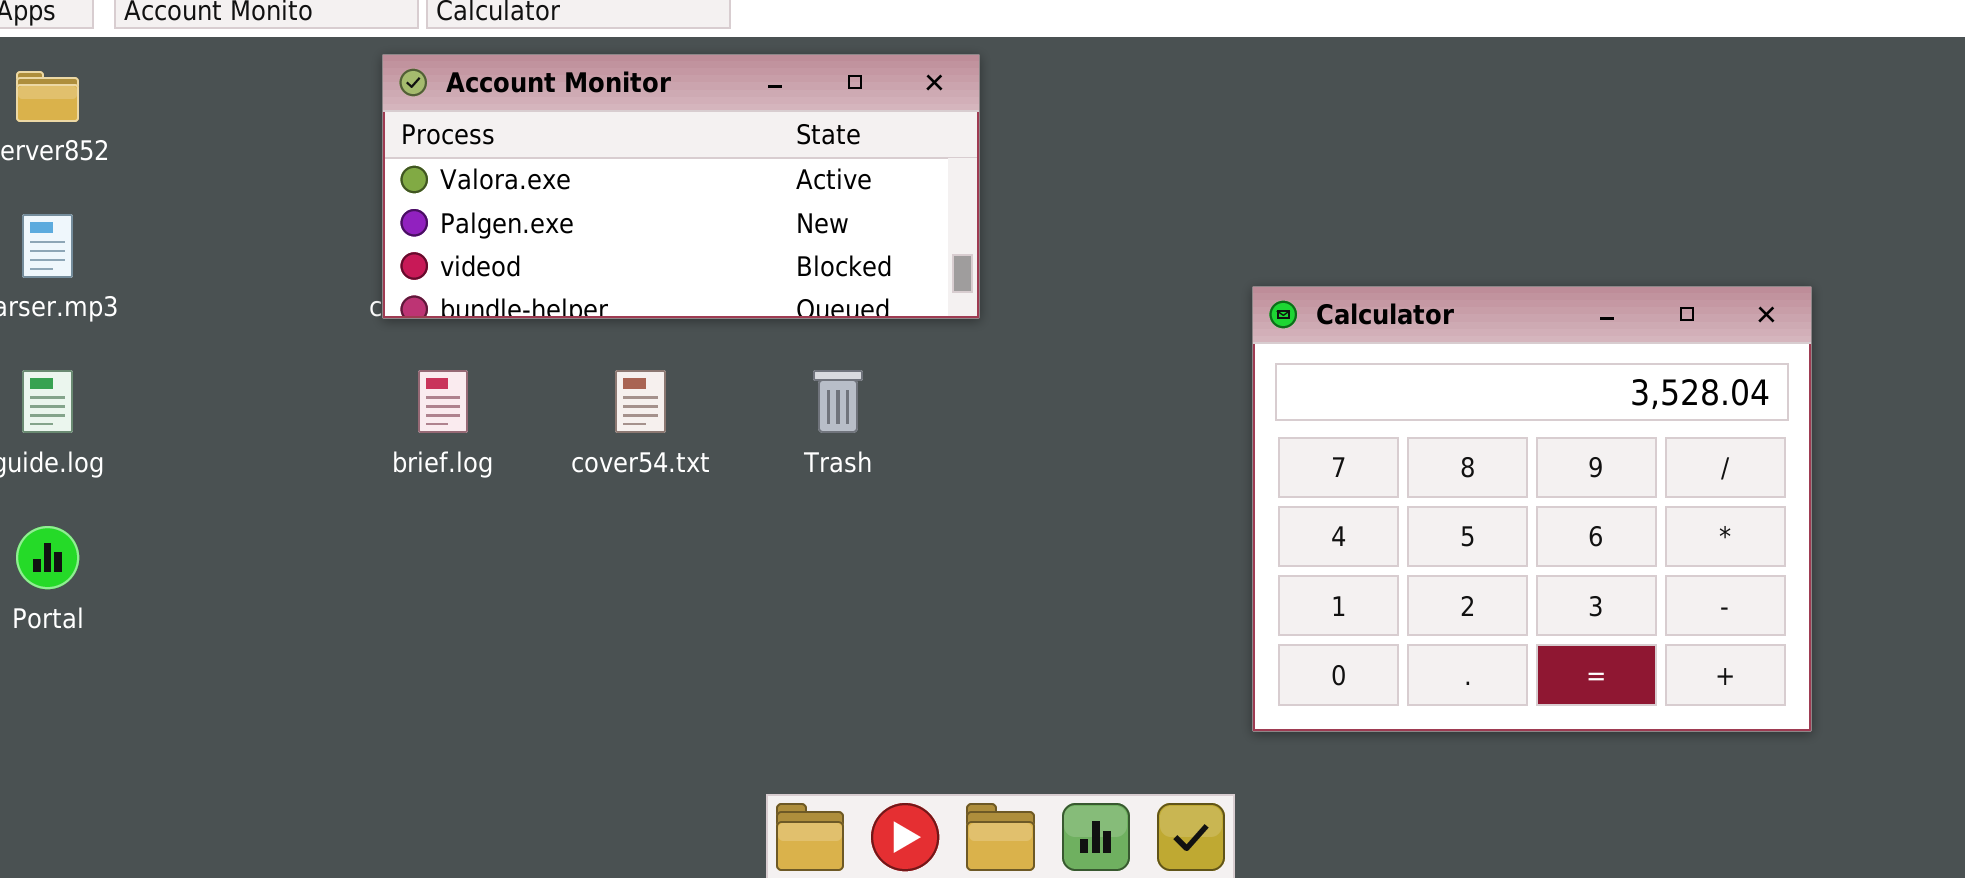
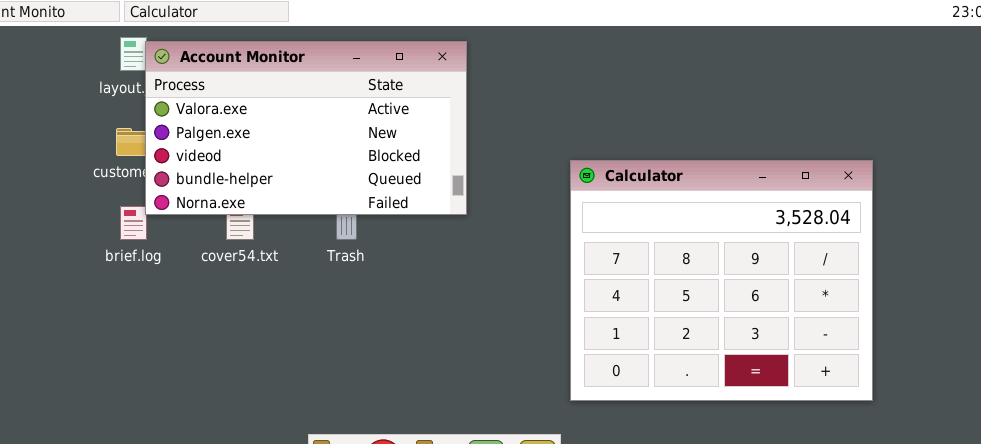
Account Monitor: [382,54,980,319] -> [145,41,467,215], moved, resized

